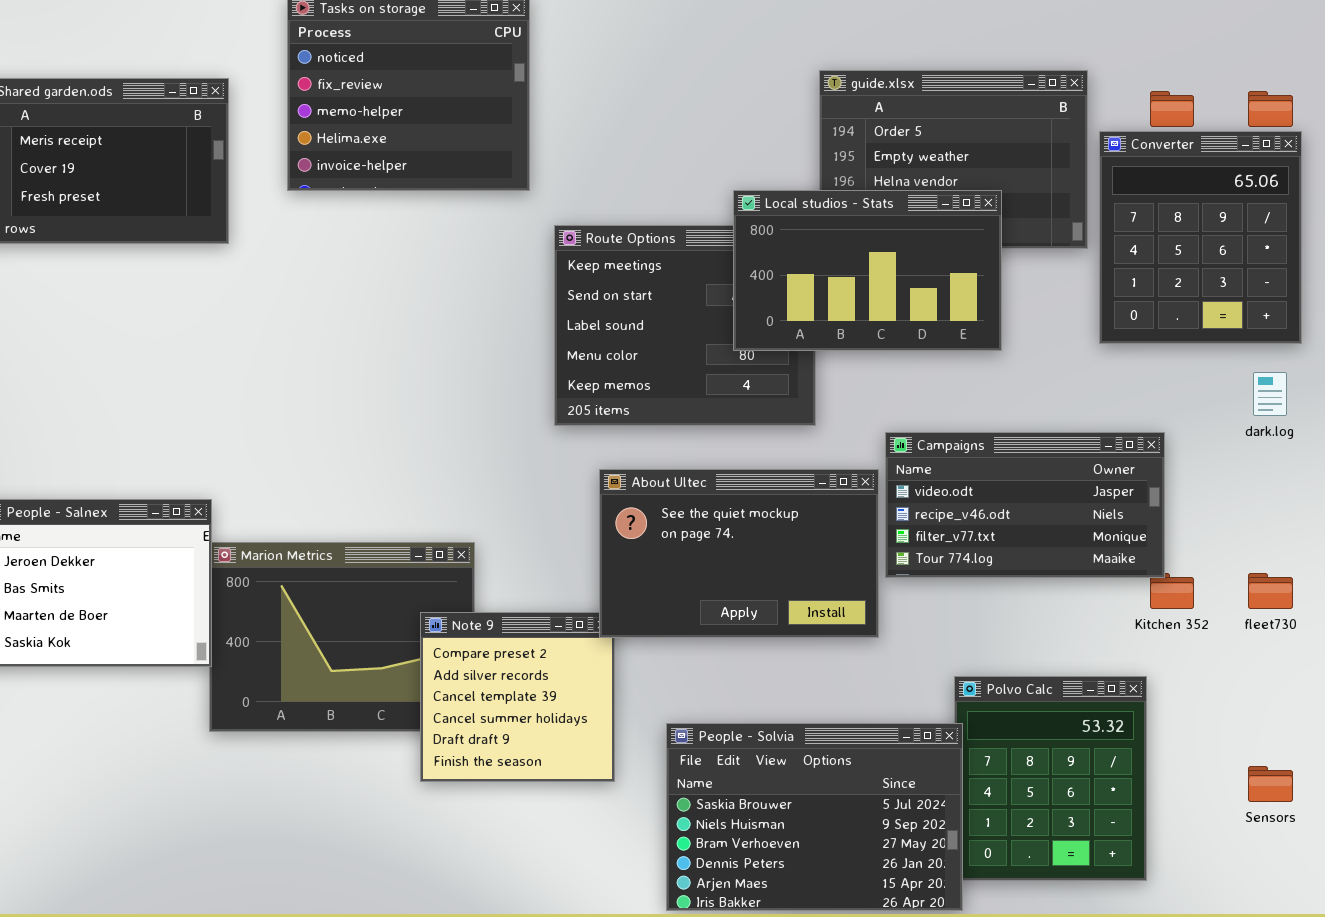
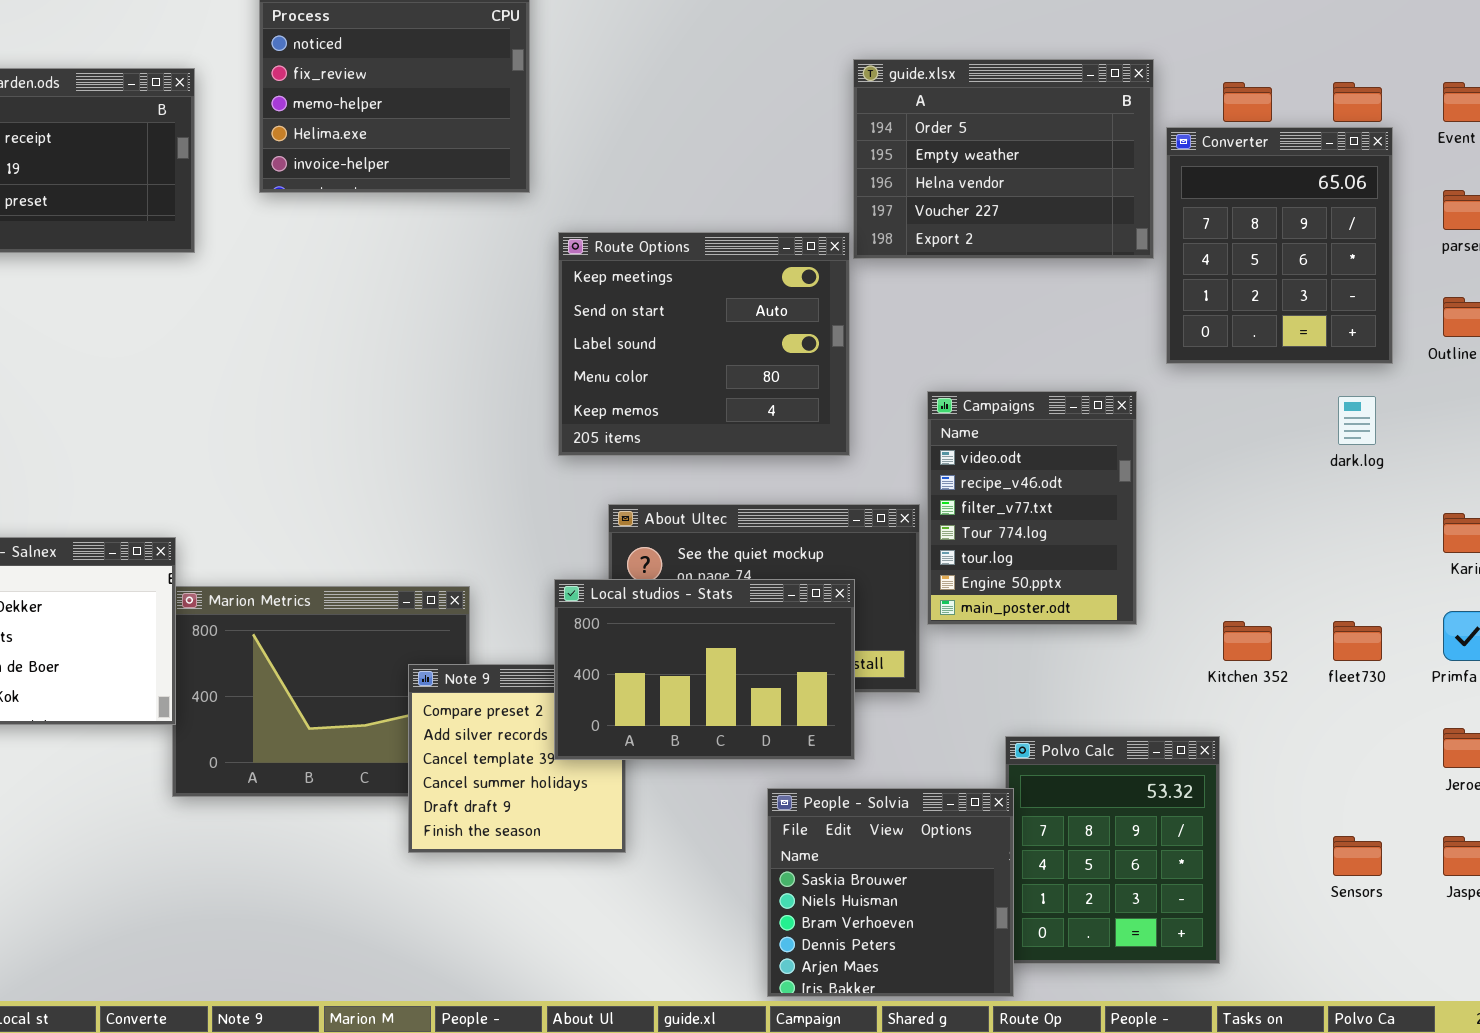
Local studios - Stats: [733,190,1002,351] -> [554,579,855,760], moved
Campaigns: [885,432,1165,578] -> [927,391,1137,625], resized
People - Solvia: [666,723,963,911] -> [767,788,1014,997], resized

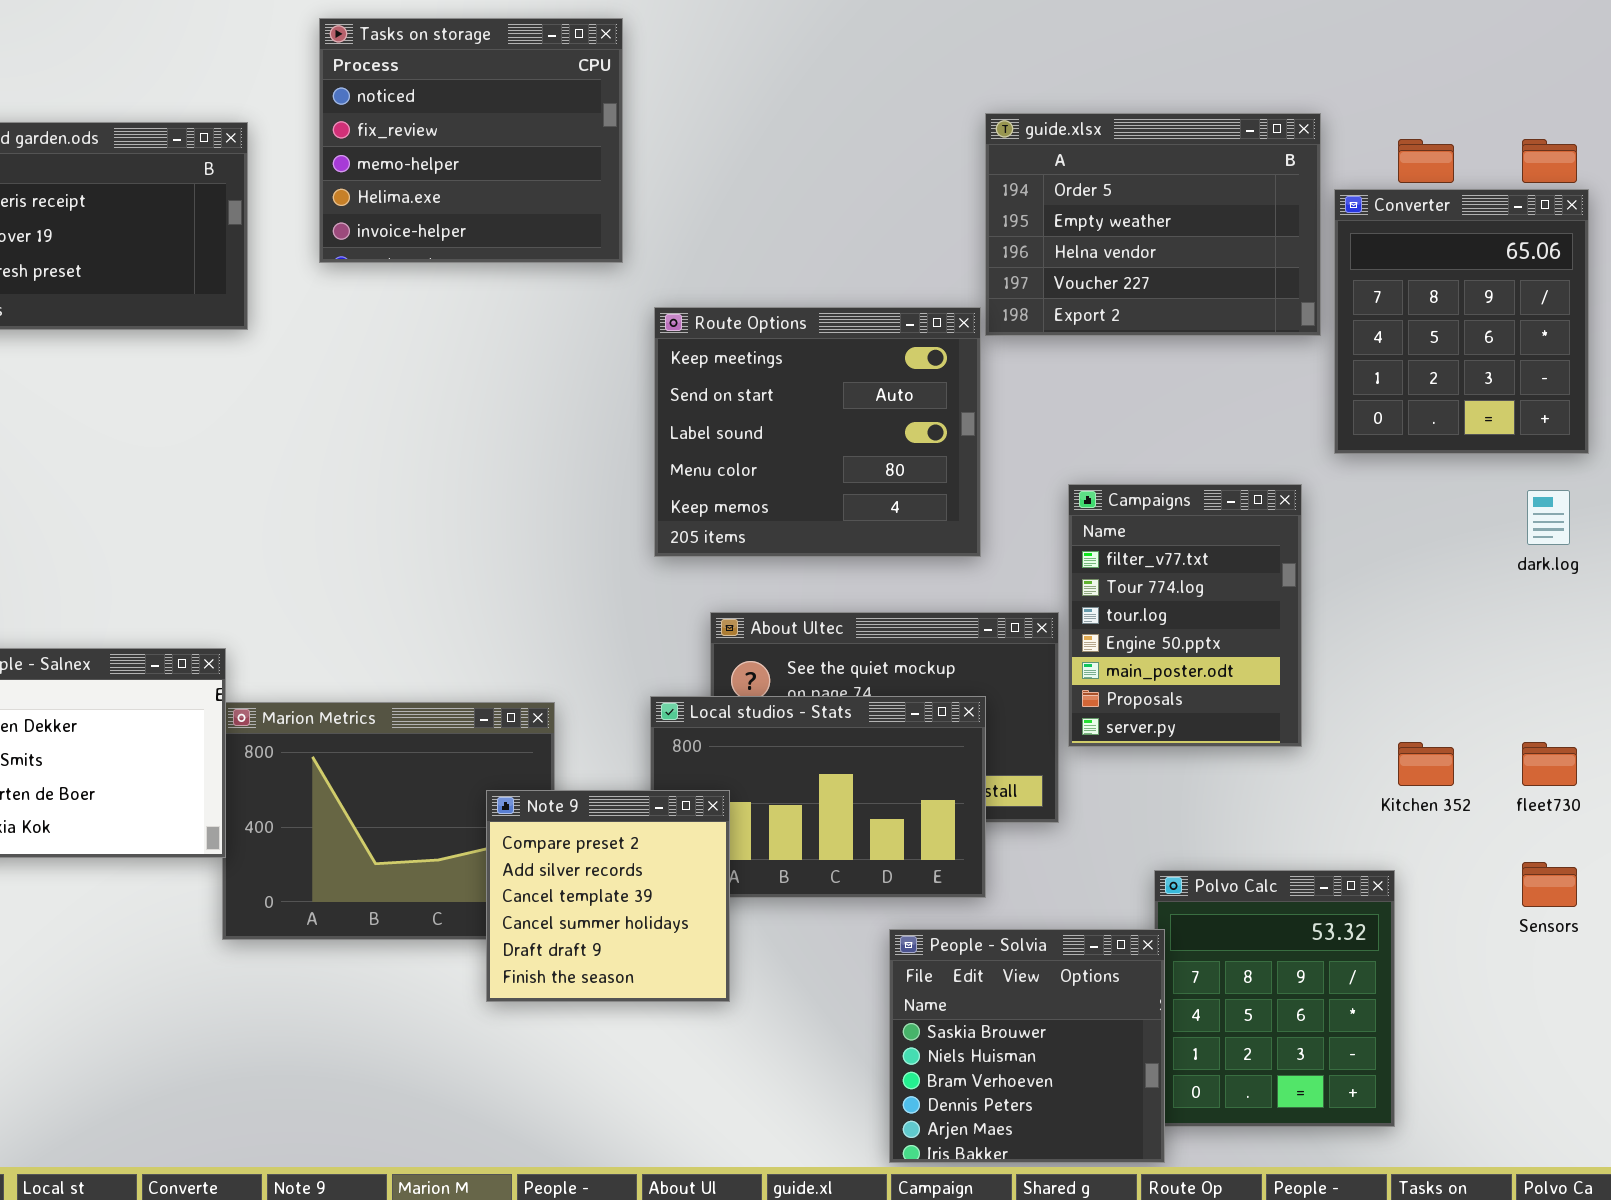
Campaigns: [927,391,1137,625] -> [1068,484,1302,747], scrolled down 2 rows
Note 9: [408,664,626,853] -> [486,790,730,1002], raised
Sensors: [1333,836,1382,876] -> [1522,862,1577,907], moved

